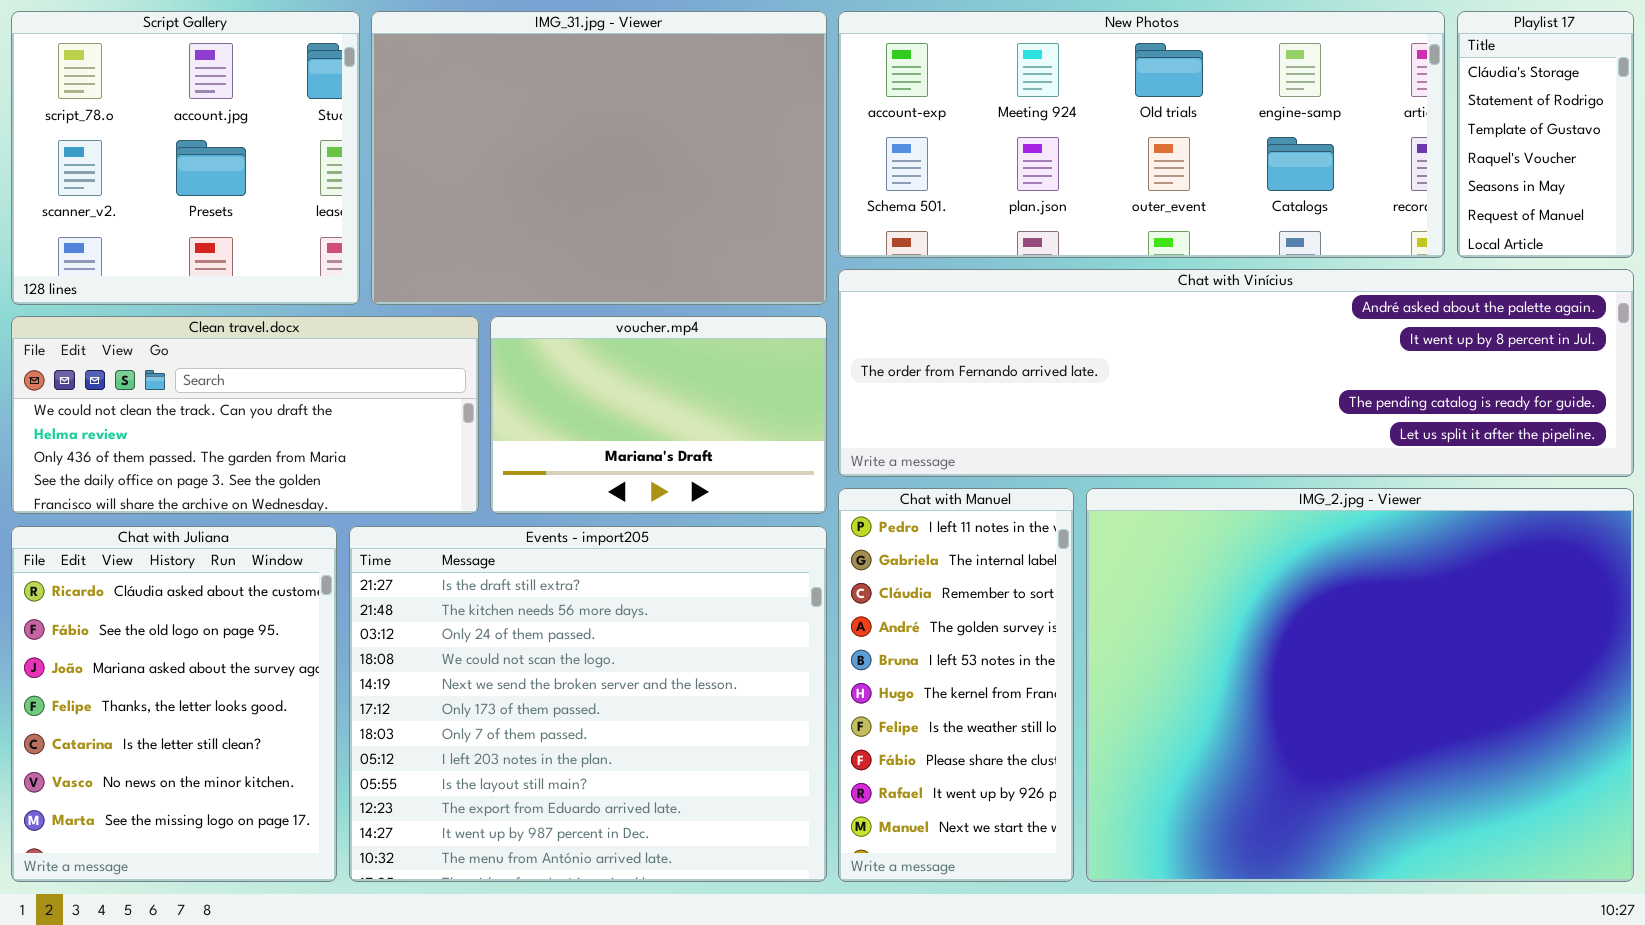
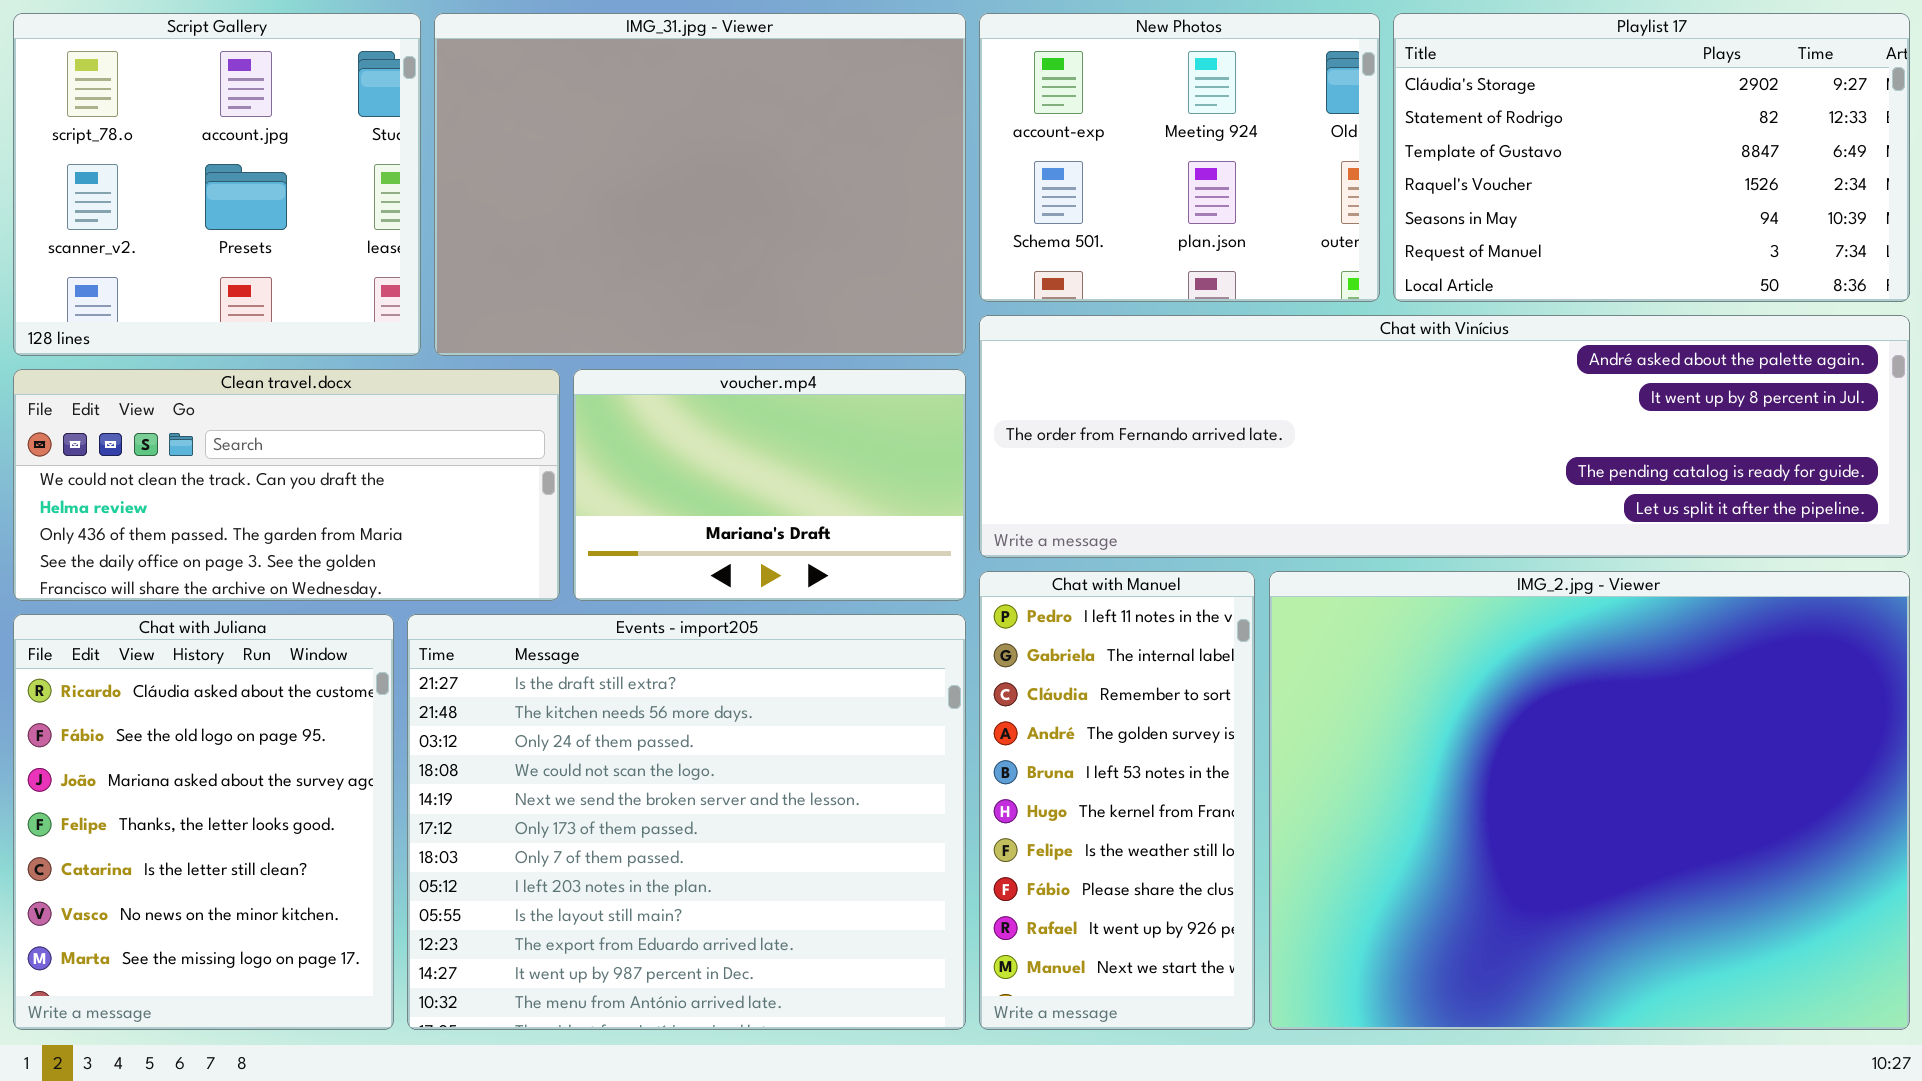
New Photos: [838,11,1445,258] -> [979,13,1380,302], resized
Playlist 17: [1457,11,1634,258] -> [1393,13,1910,302], resized

